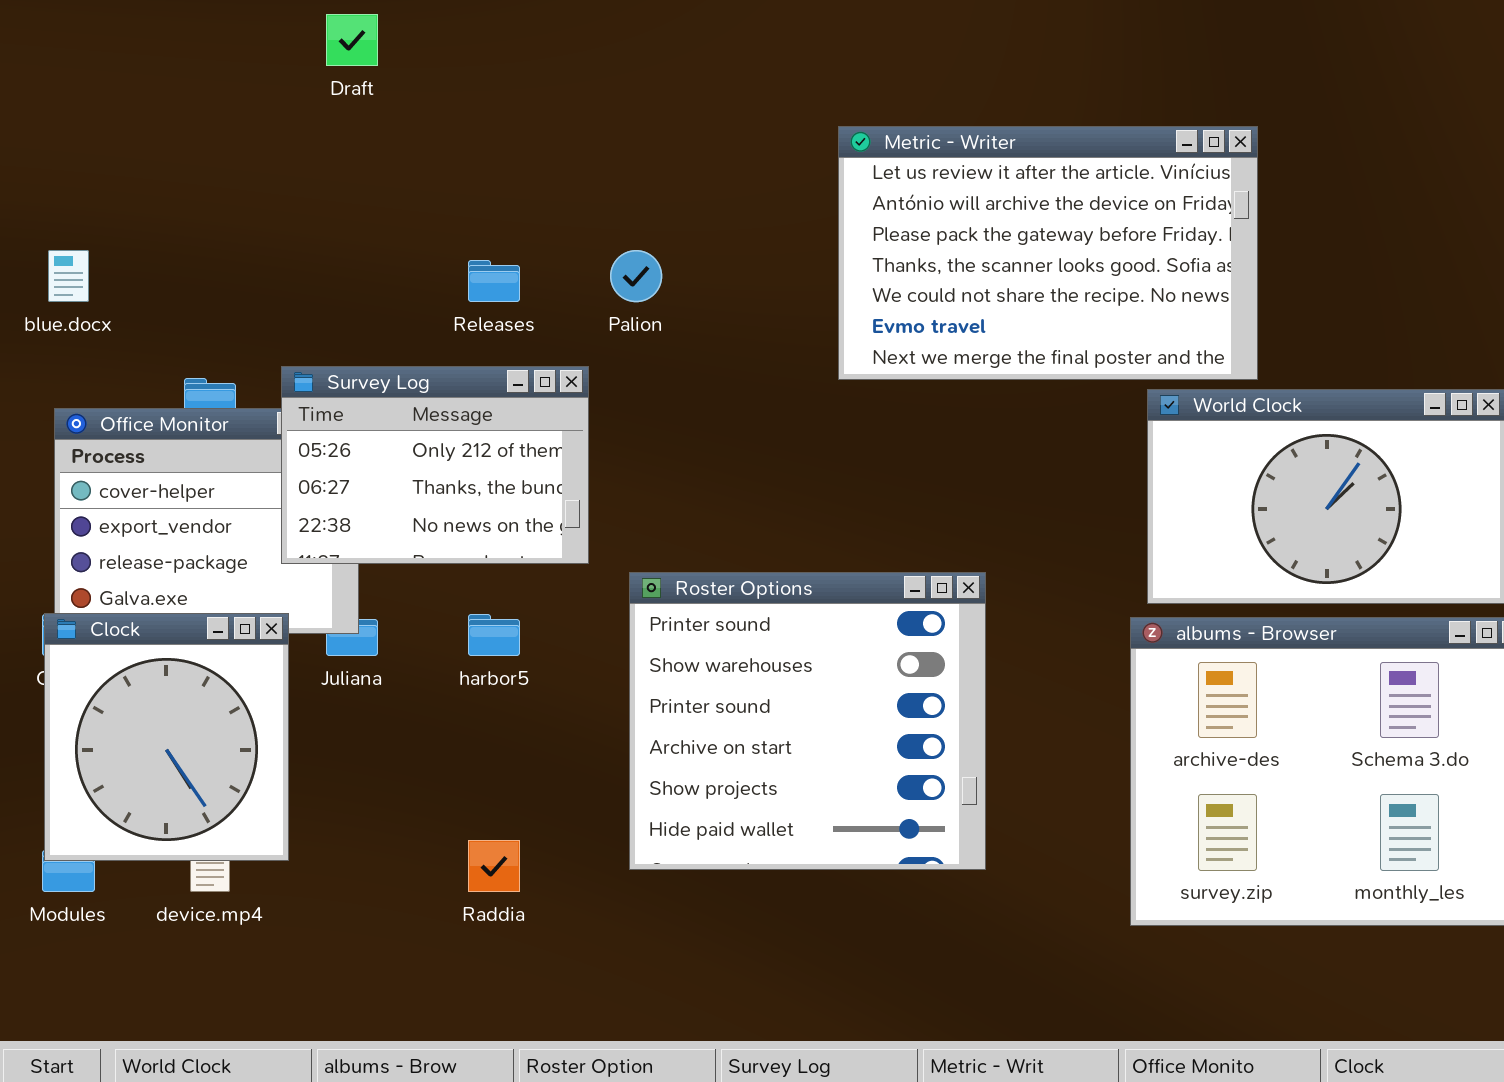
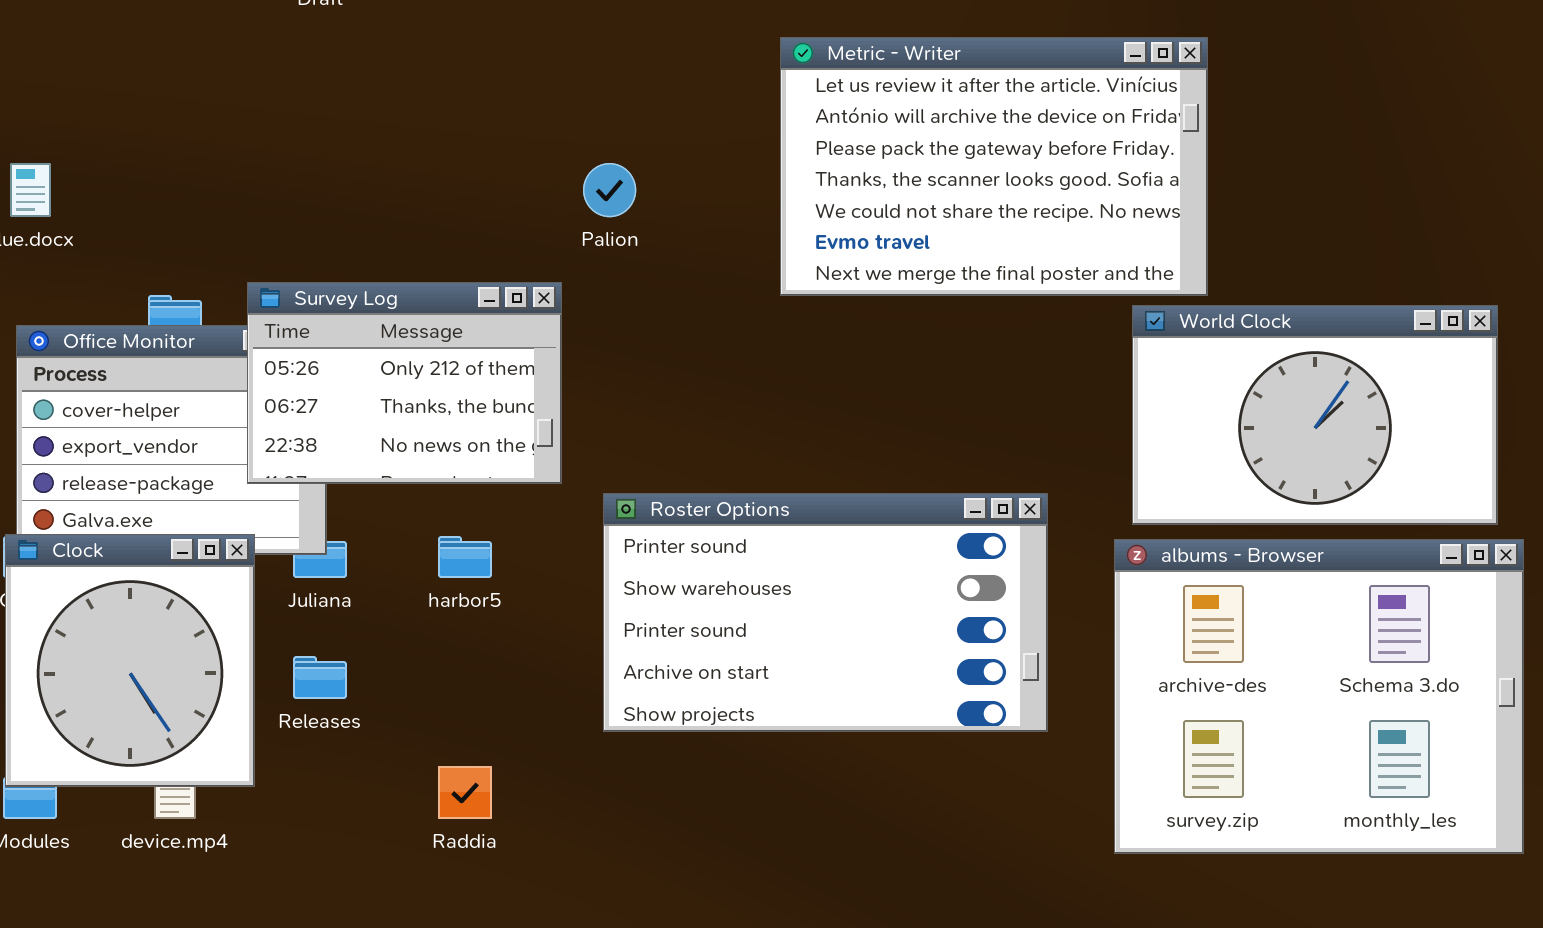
Metric - Writer: [838,126,1258,380] -> [780,37,1208,296], moved
Releases: [468,260,520,302] -> [293,656,347,699], moved
Roster Options: [629,572,986,870] -> [603,493,1048,732], resized

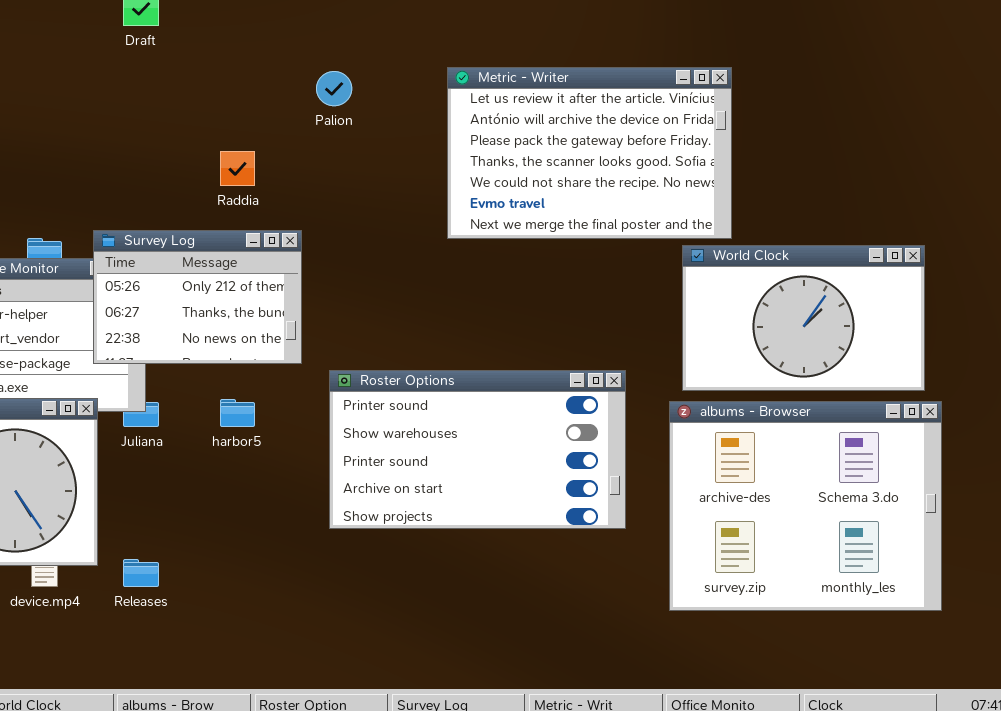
Palion: [583,163,636,217] -> [316,71,352,106], moved
Releases: [293,656,347,699] -> [123,559,159,587], moved
Raddia: [438,766,492,819] -> [220,151,255,186], moved

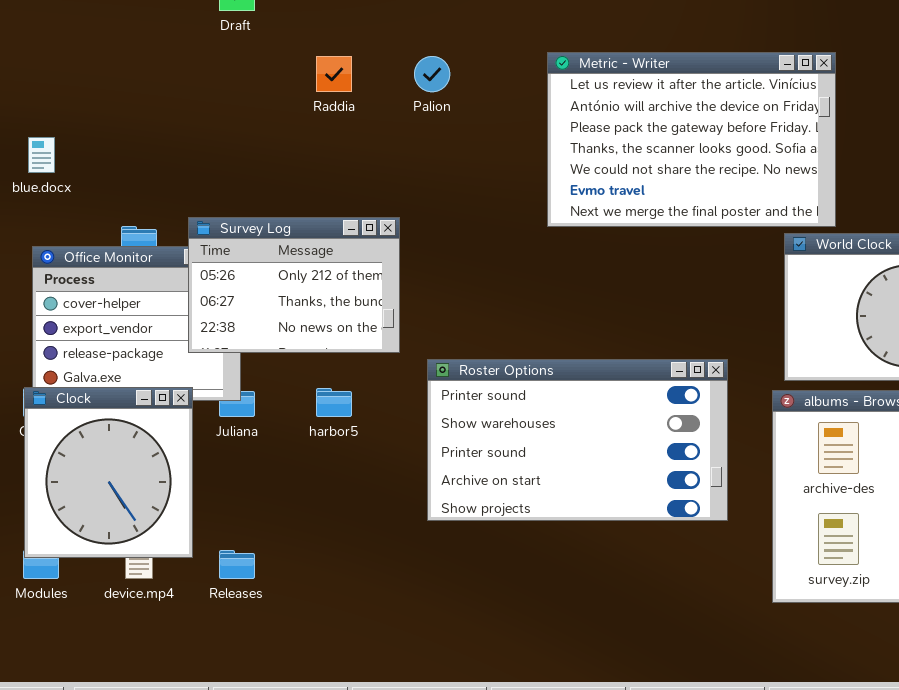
Raddia: [220,151,255,186] -> [316,56,352,92], moved

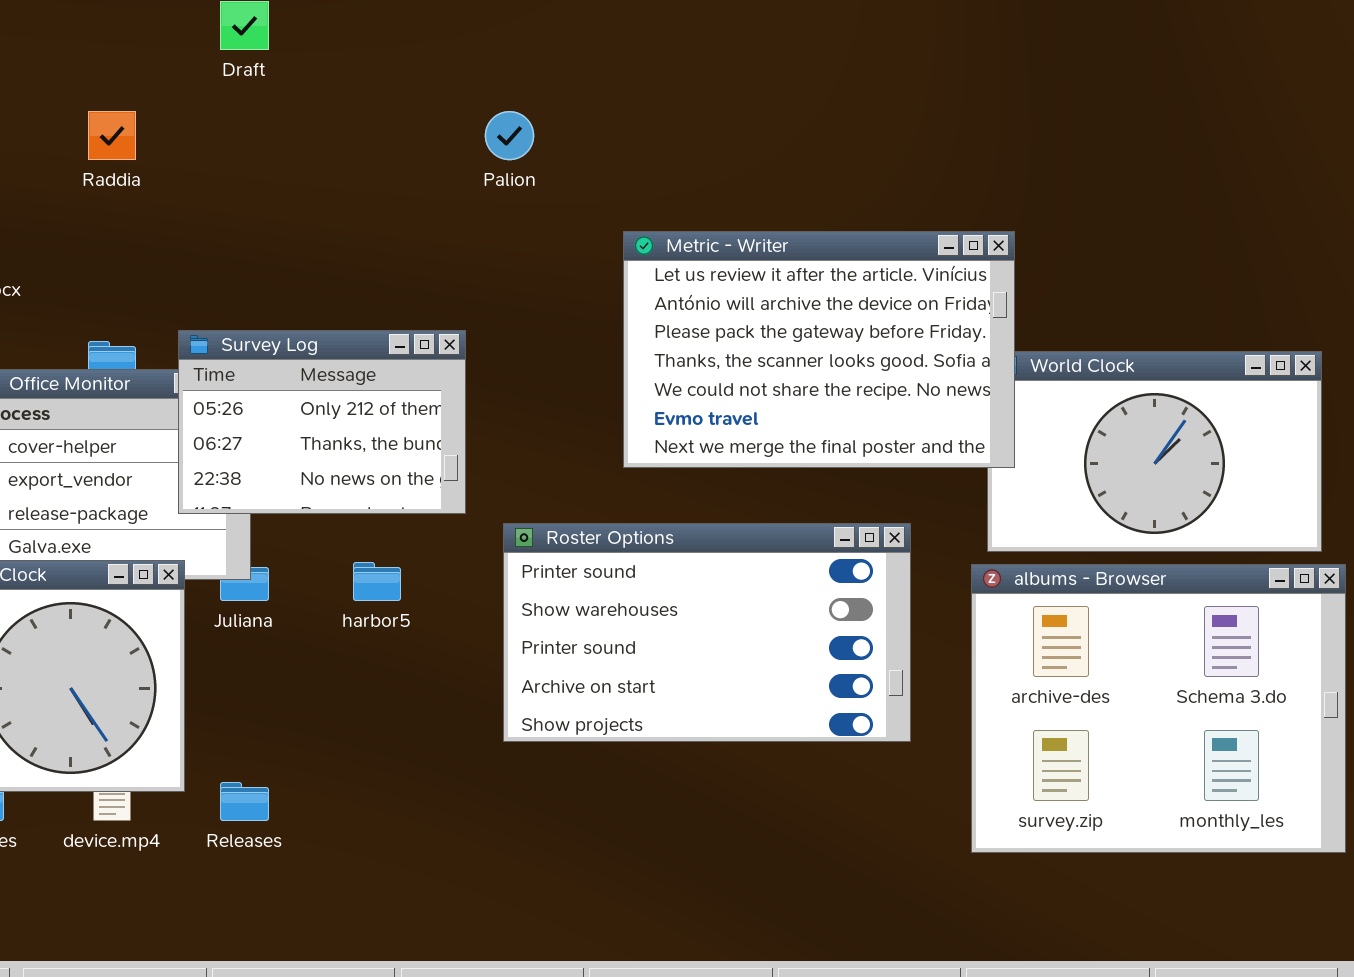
Metric - Writer: [547,52,836,227] -> [623,231,1015,468], moved
Raddia: [316,56,352,92] -> [88,111,136,160], moved

